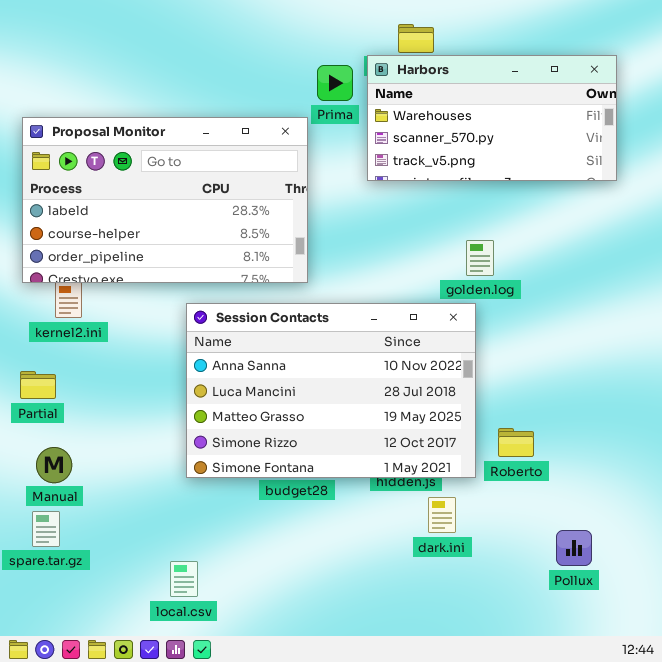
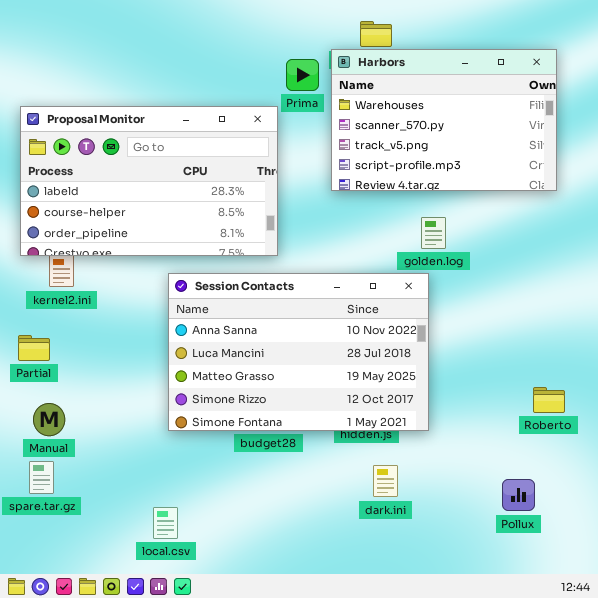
Harbors: [367,55,617,181] -> [331,49,557,191], resized
Roberto: [498,428,534,457] -> [533,387,565,413], moved
dark.ini: [428,497,456,533] -> [373,465,398,497], moved

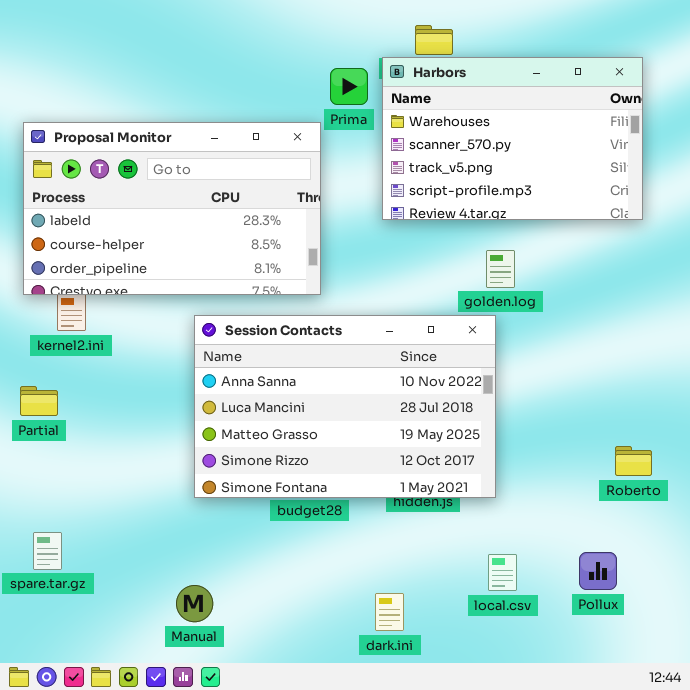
Manual: [33,403,65,436] -> [176,585,213,622], moved
dark.ini: [373,465,398,497] -> [375,593,404,631], moved
local.csv: [153,507,178,539] -> [488,554,517,591], moved

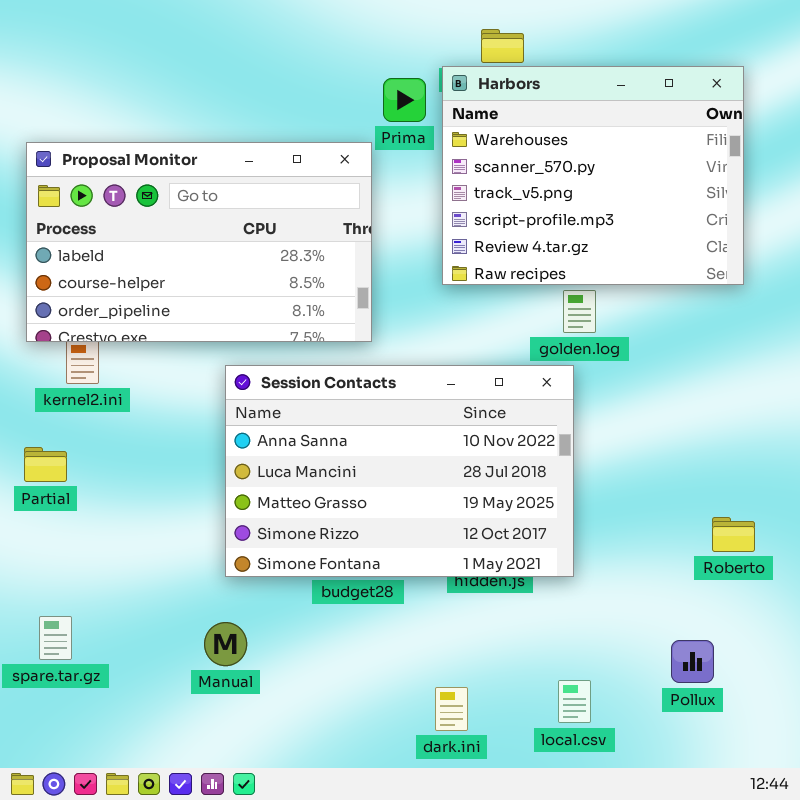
Harbors: [382,57,643,220] -> [442,66,744,285], resized
local.csv: [488,554,517,591] -> [558,680,591,723], moved
Manual: [176,585,213,622] -> [204,622,247,666], moved

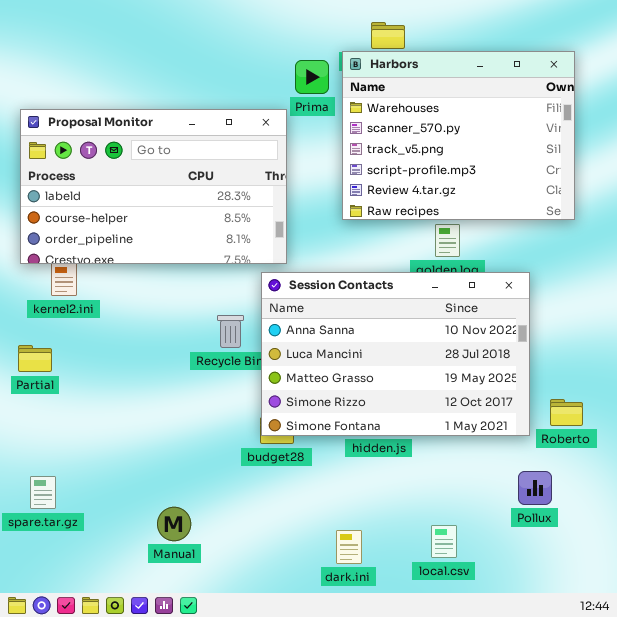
Session Contacts: [225,365,574,577] -> [261,272,530,436], moved
Manual: [204,622,247,666] -> [157,507,191,541], moved
Pollux: [671,640,714,683] -> [518,471,552,505], moved

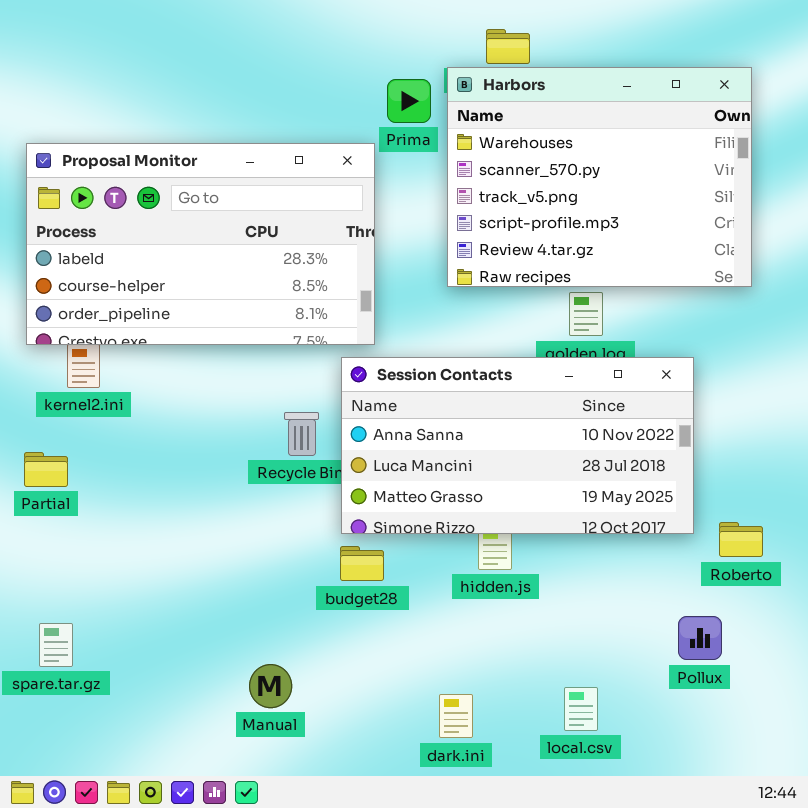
Session Contacts: [261,272,530,436] -> [341,357,694,534], resized
Manual: [157,507,191,541] -> [249,664,292,708], moved

